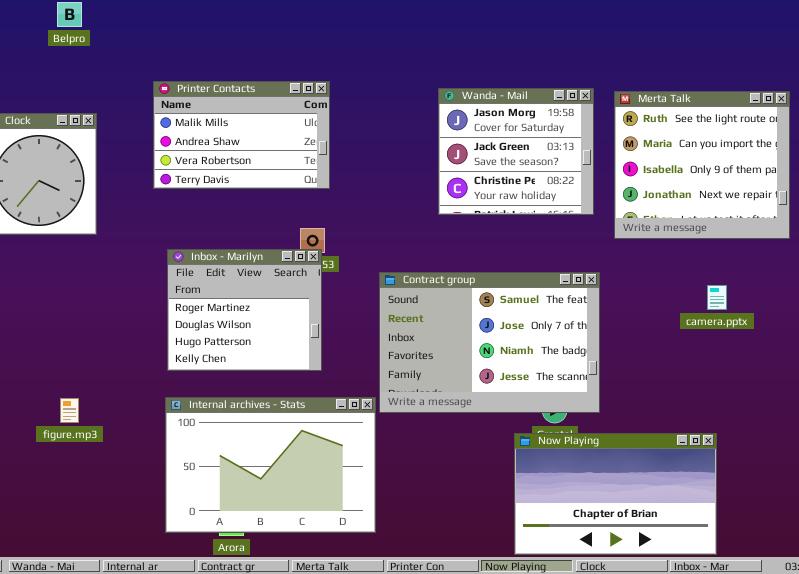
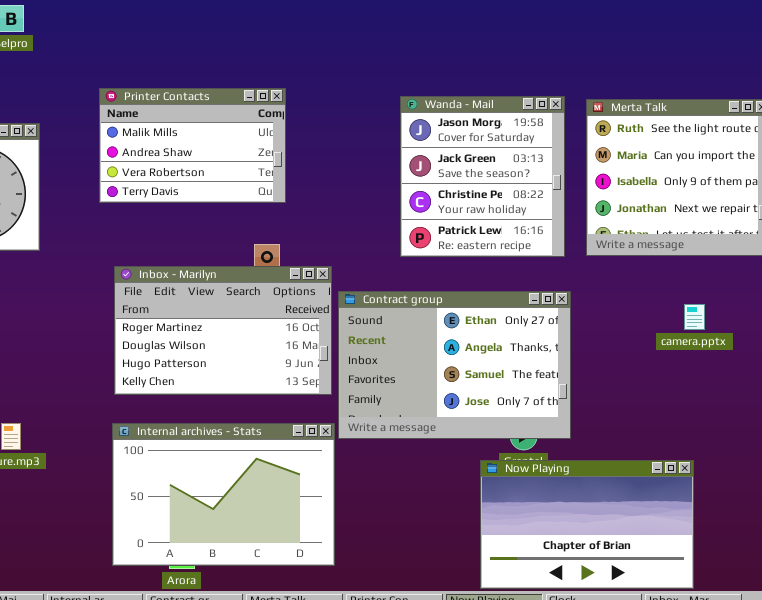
Wanda - Mail: [438,88,594,215] -> [400,96,565,257], resized
Inbox - Marilyn: [167,249,322,371] -> [114,266,332,395], resized
Contract group: [379,272,600,413] -> [338,291,571,439], scrolled up 2 rows

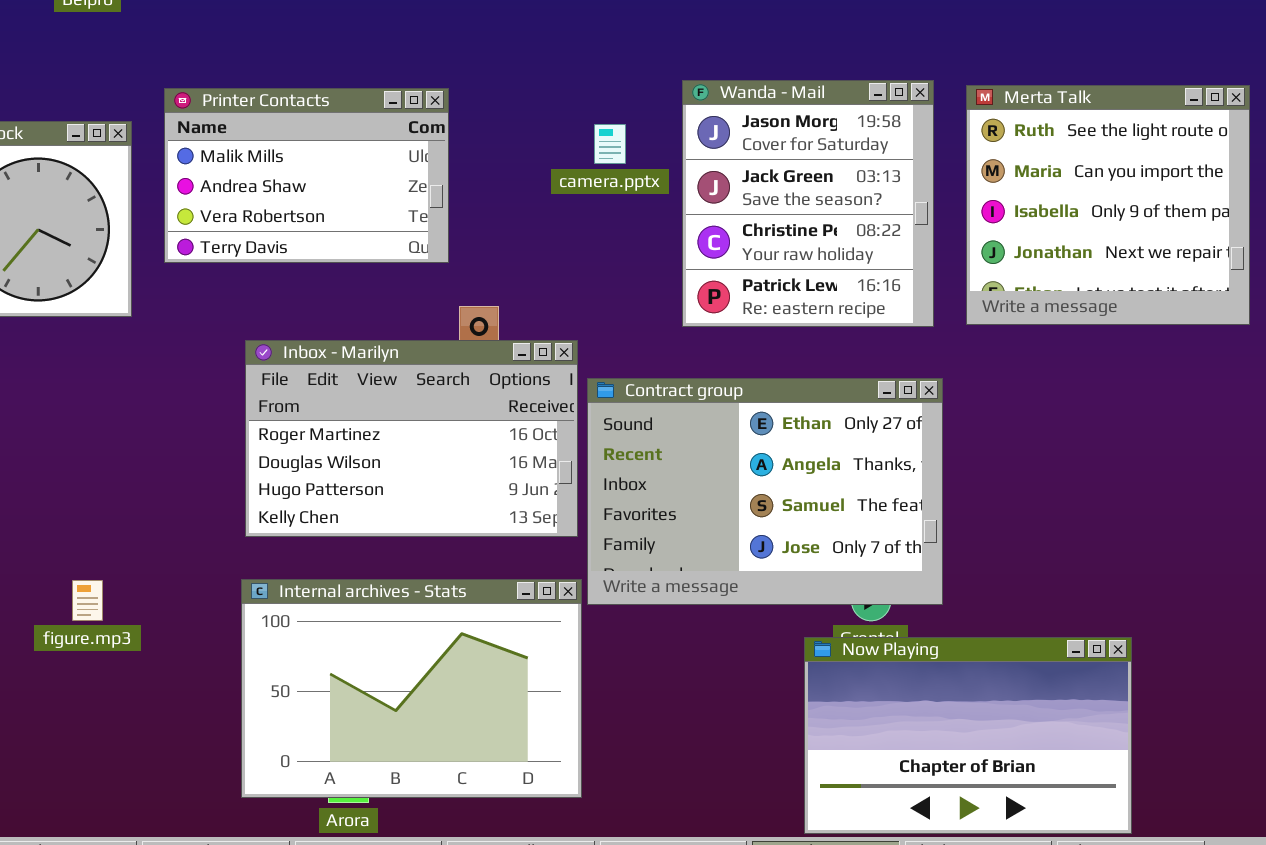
Printer Contacts: [99,88,286,203] -> [164,88,449,263], moved
camera.pptx: [684,304,705,330] -> [594,124,626,164], moved

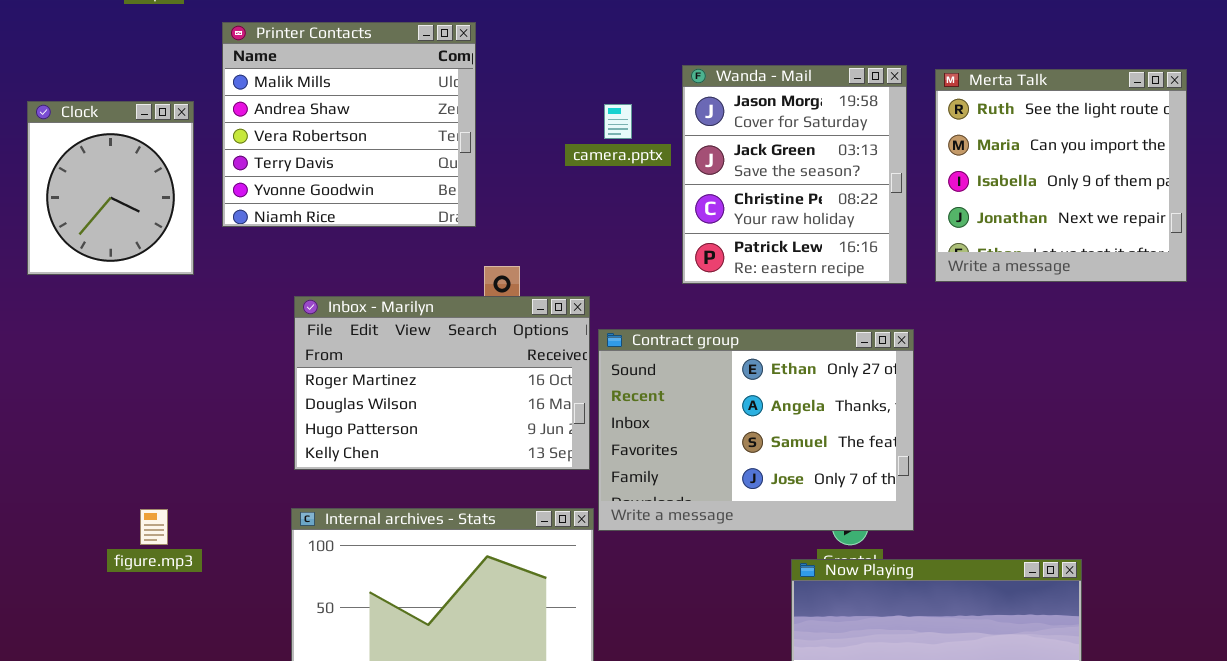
Printer Contacts: [164,88,449,263] -> [222,22,476,227], resized

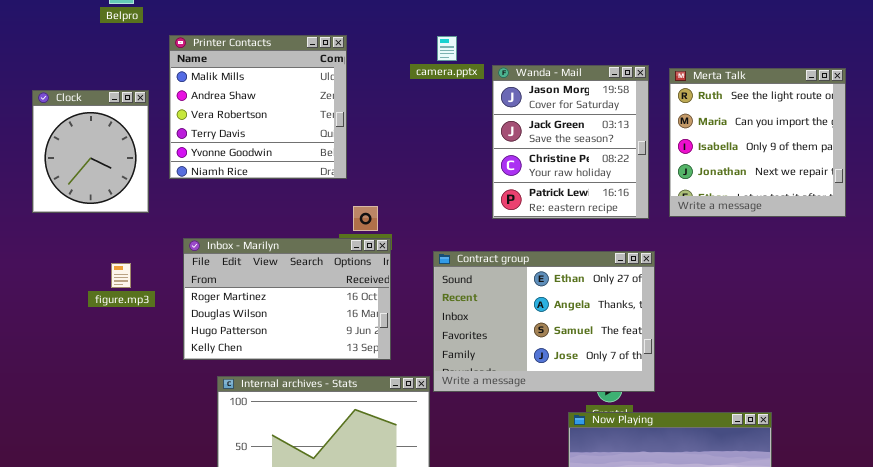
camera.pptx: [604,104,632,139] -> [437,36,457,61], moved
Inbox - Marilyn: [294,296,590,470] -> [183,238,391,360], moved
figure.mp3: [140,509,168,545] -> [111,263,131,288], moved

